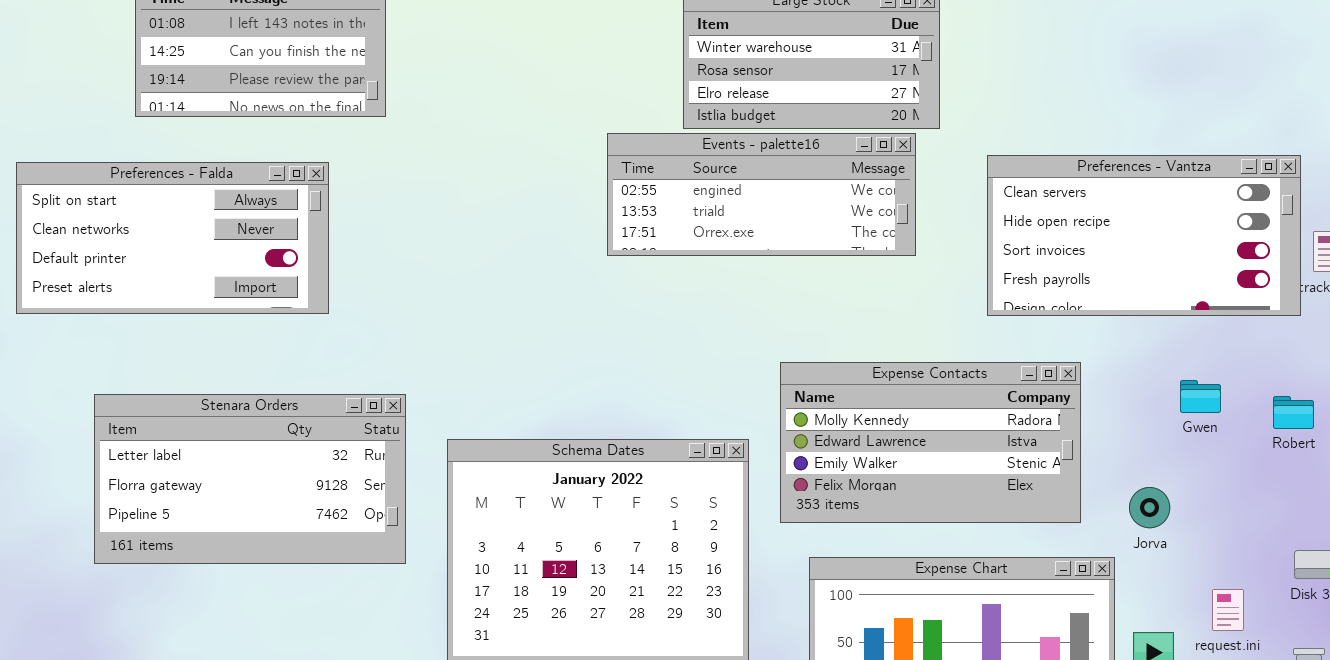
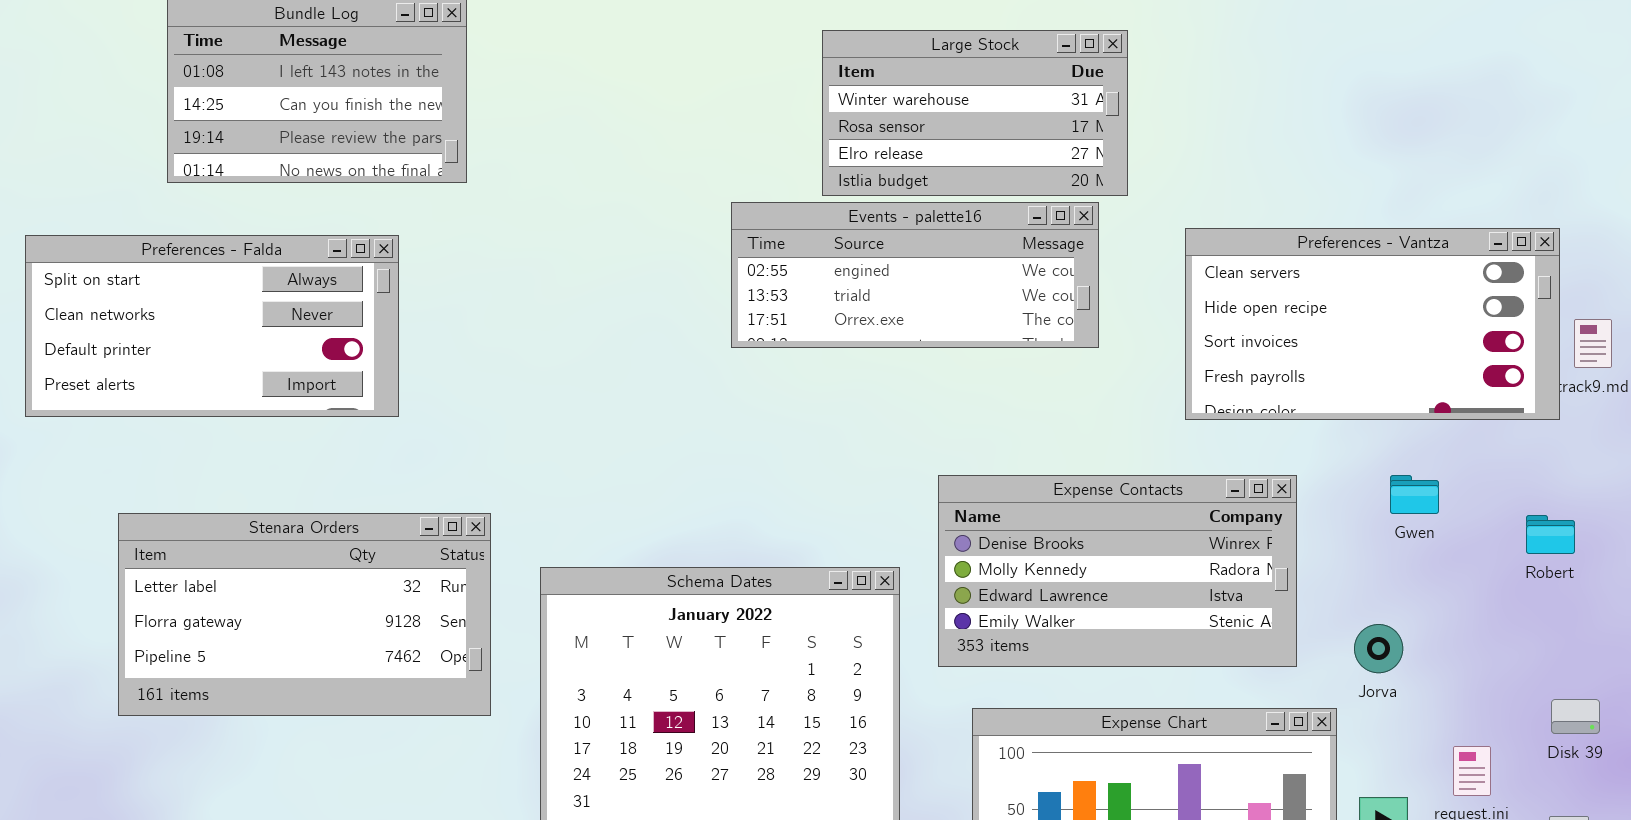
Expense Contacts: [780,362,1081,523] -> [938,475,1297,667], scrolled up 1 row
Gwen: [1180,380,1221,413] -> [1390,475,1439,514], moved

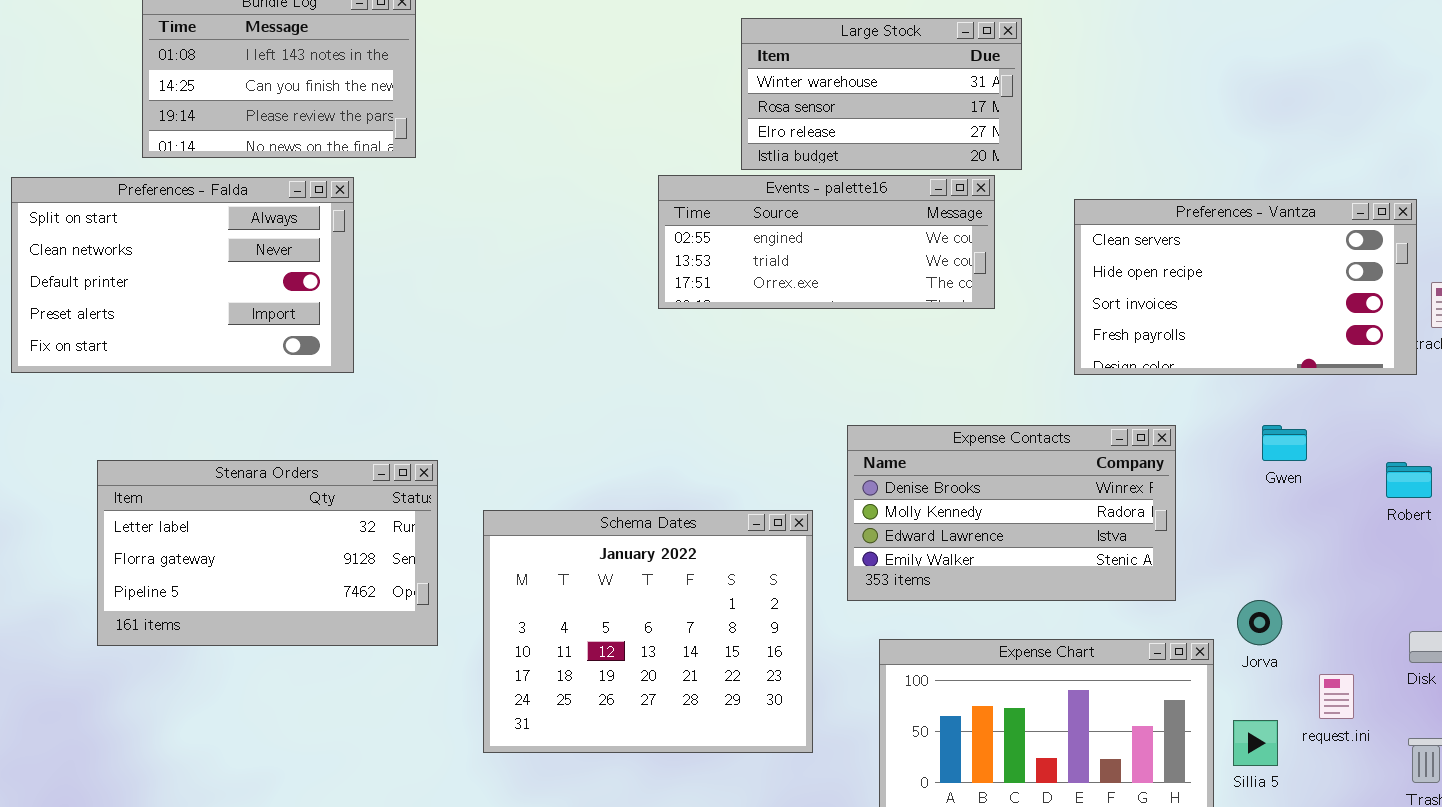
Preferences - Falda: [25,235,399,417] -> [11,177,354,373], resized
Jorva: [1354,624,1403,673] -> [1237,600,1282,645], moved

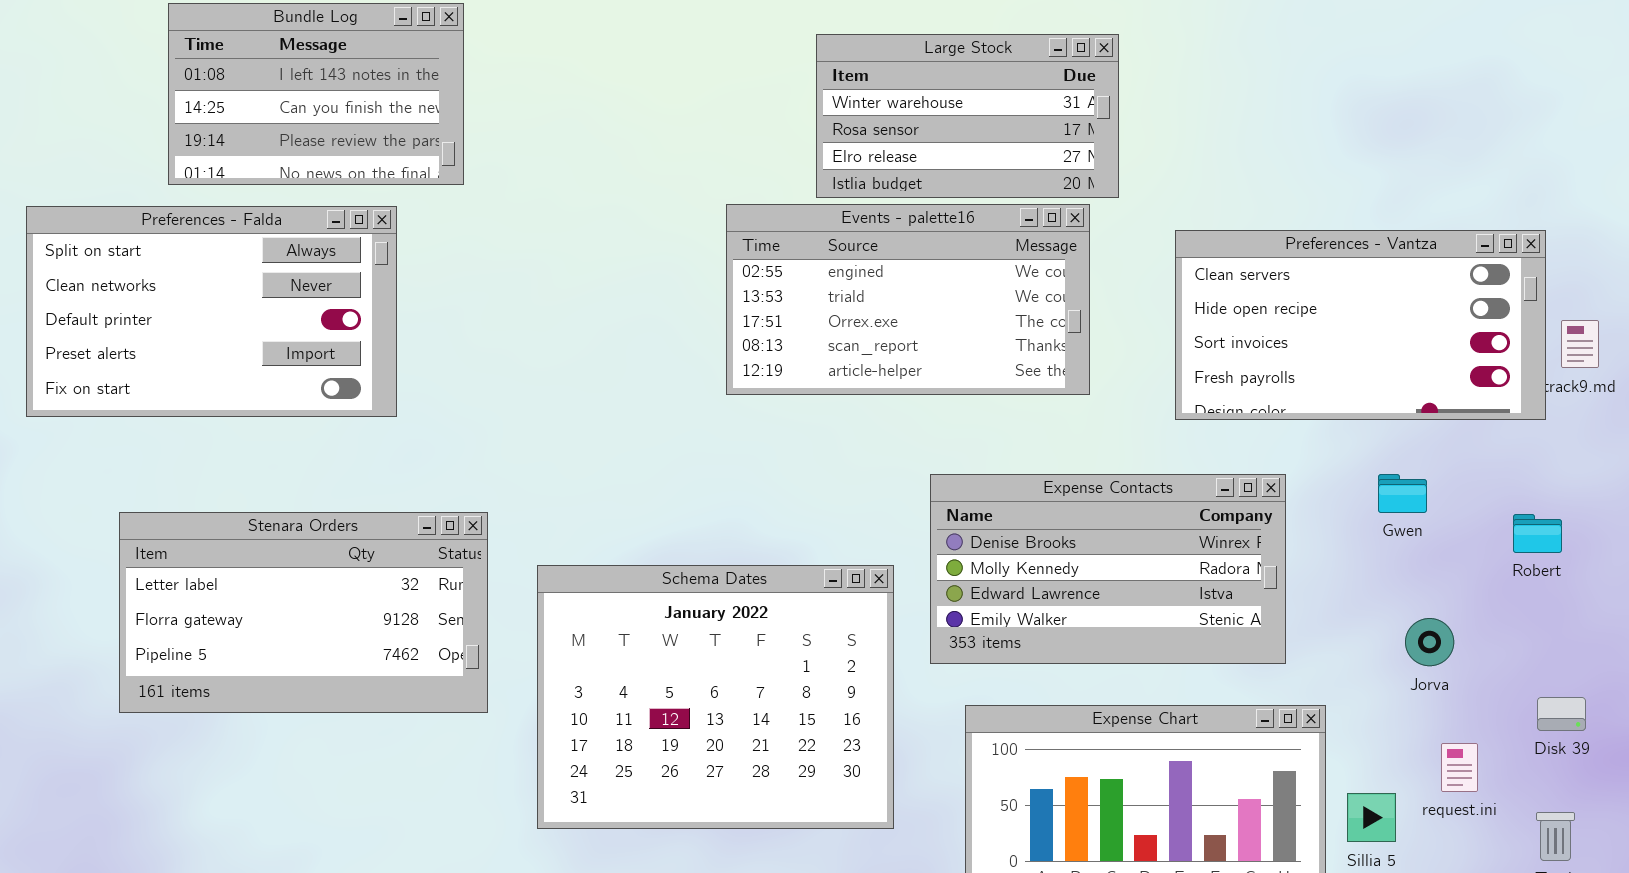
Events - palette16: [658,175,995,309] -> [726,204,1090,395], resized
Jorva: [1237,600,1282,645] -> [1405,618,1454,666], moved

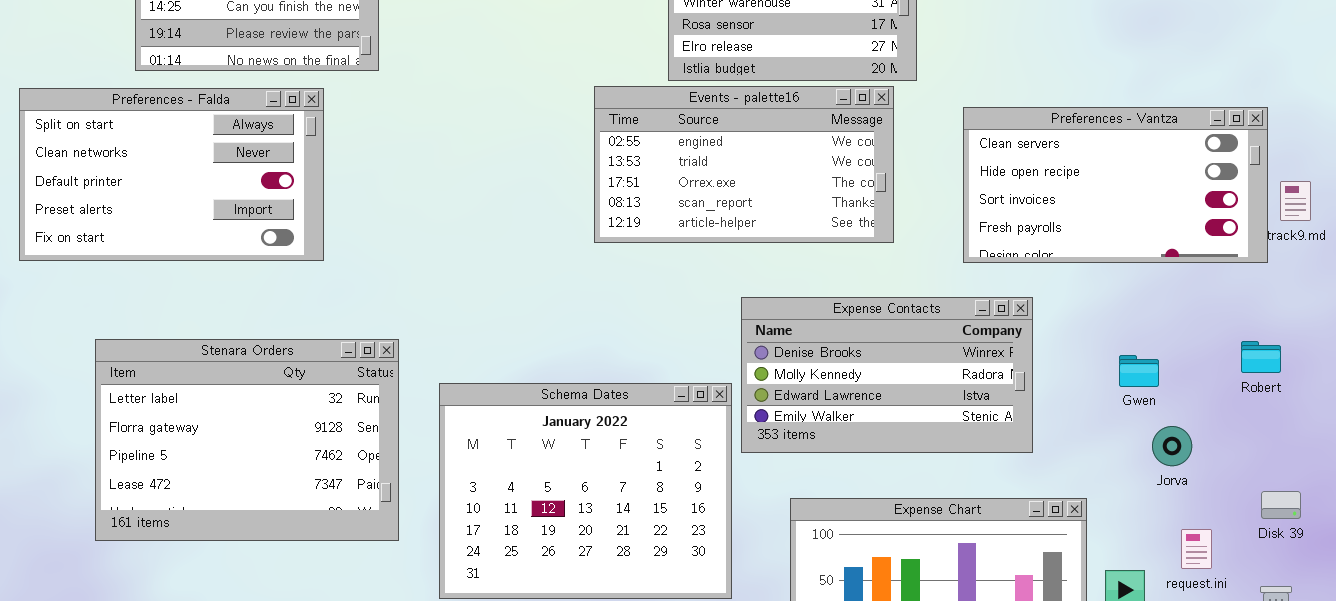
Expense Contacts: [930,474,1286,664] -> [741,297,1033,453], moved
Gwen: [1378,474,1427,513] -> [1119,355,1159,387], moved
Stenara Orders: [119,512,488,713] -> [95,339,399,541], resized

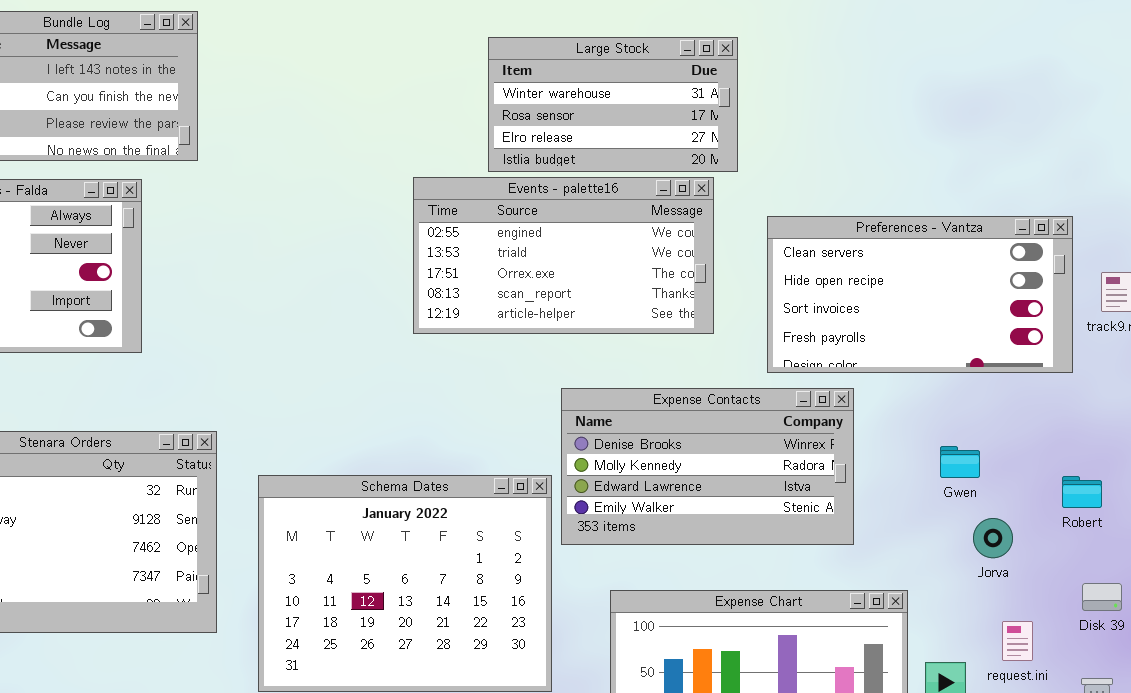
Preferences - Vantza: [963,107,1268,263] -> [767,216,1073,373], moved
Robert: [1241,341,1281,373] -> [1062,476,1102,508], moved

